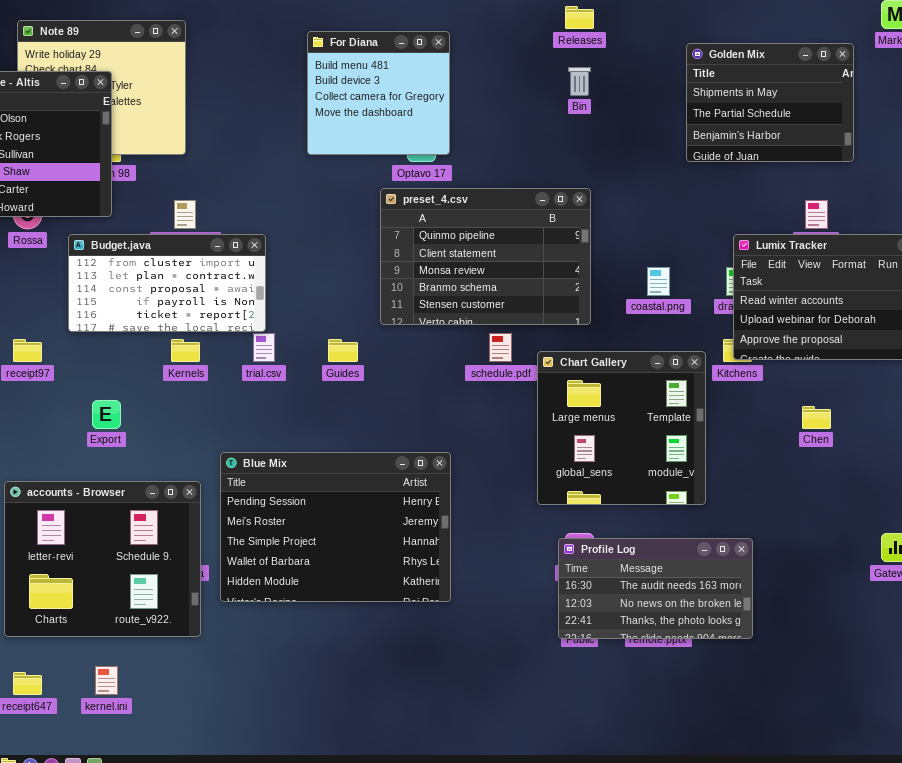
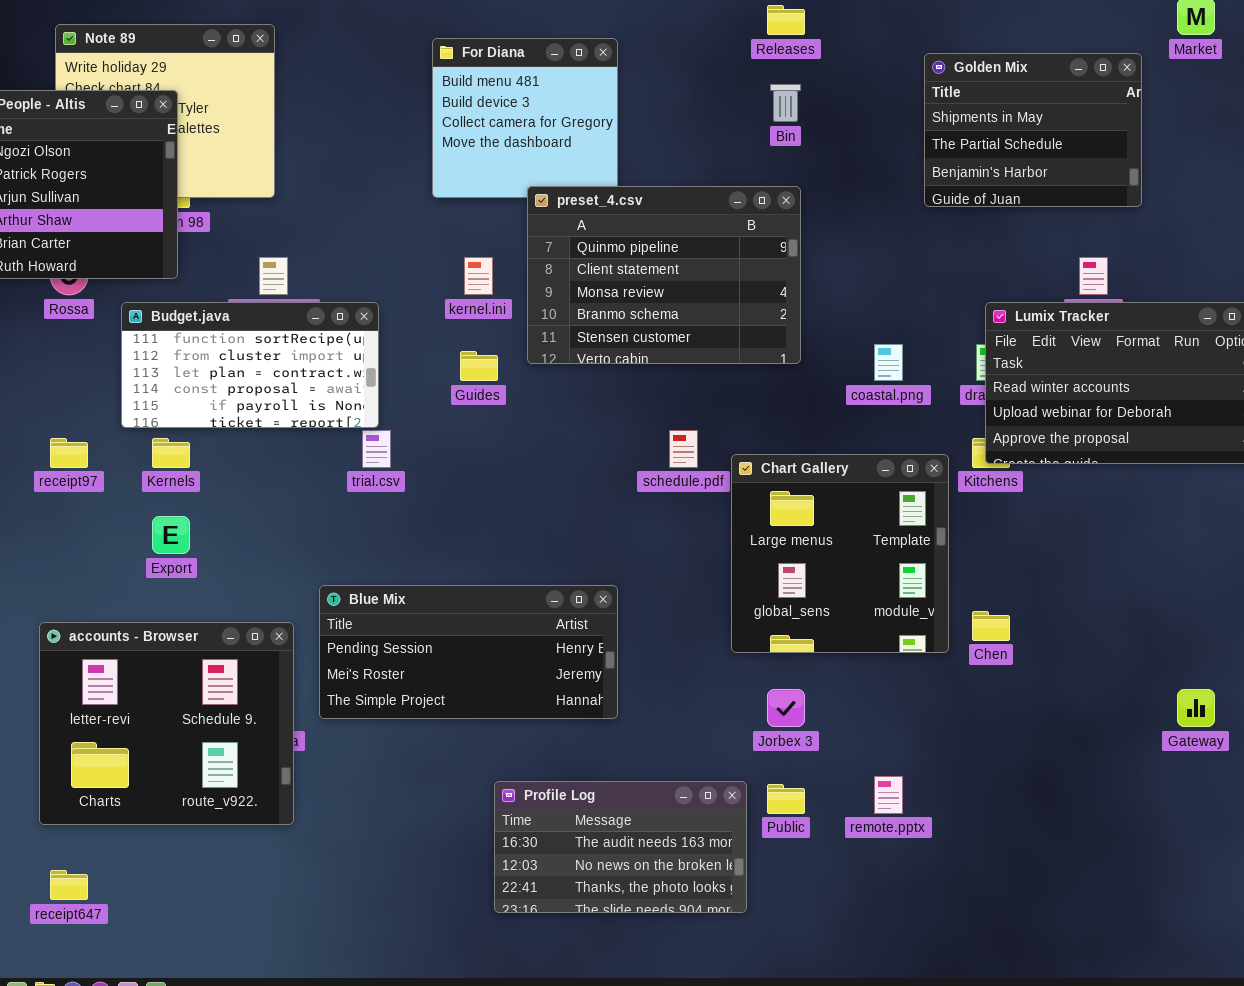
preset_4.csv: [380,188,591,325] -> [527,186,801,364], moved
Budget.java: [68,234,266,332] -> [121,302,379,428], scrolled up 1 row
Kernels: [171,339,200,362] -> [152,438,190,468], moved
Guides: [328,339,358,362] -> [460,351,498,381], moved
Chen: [802,406,831,429] -> [972,611,1010,641], moved
Blue Mix: [220,452,451,602] -> [319,585,618,719], resized
Profile Log: [558,538,753,639] -> [494,781,747,913], moved
kernel.ini: [95,666,118,695] -> [464,257,493,295], moved

